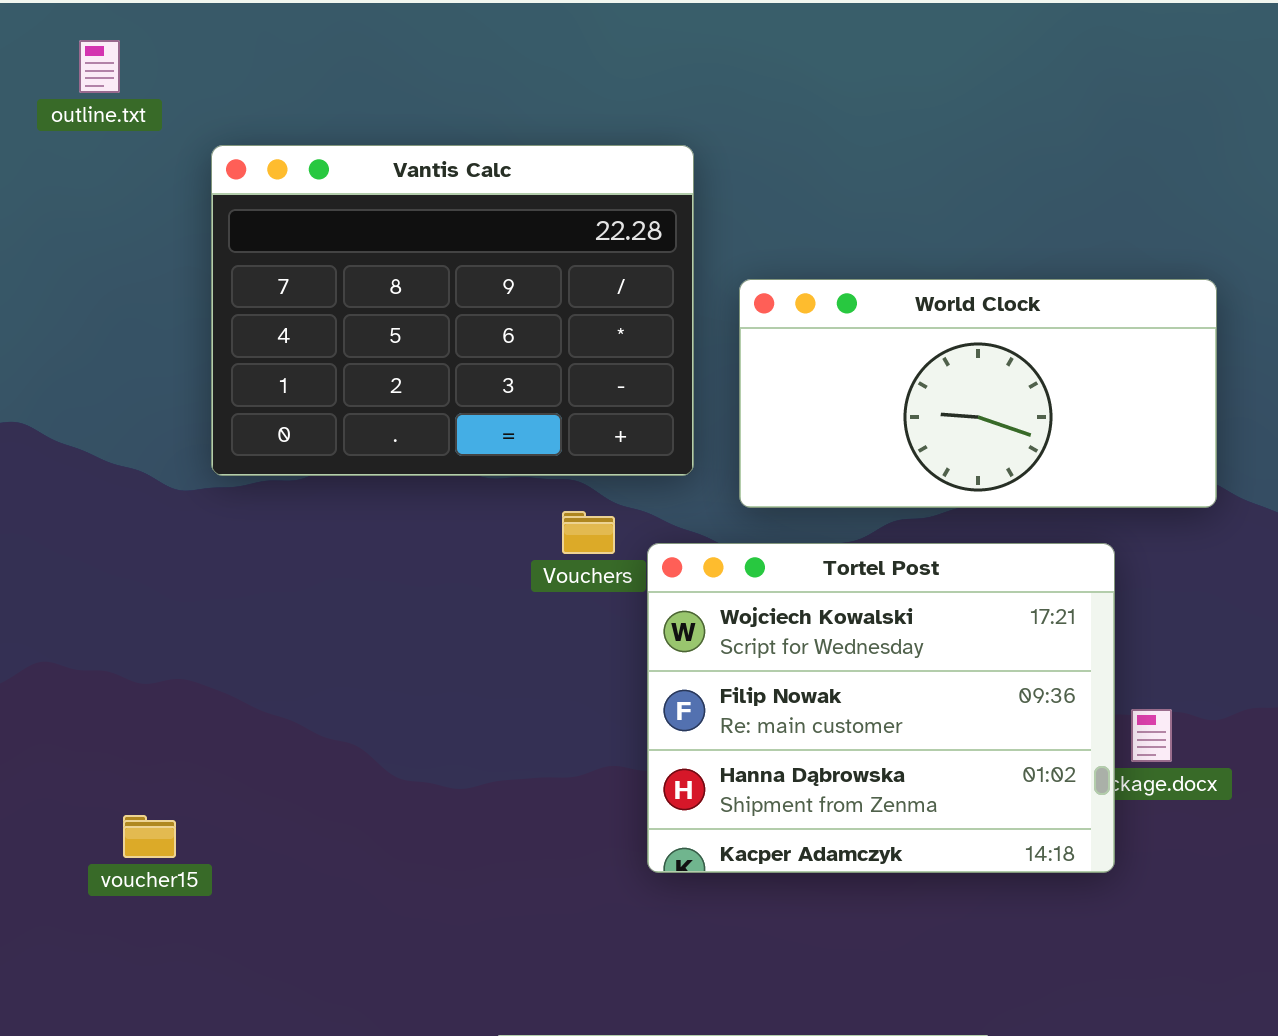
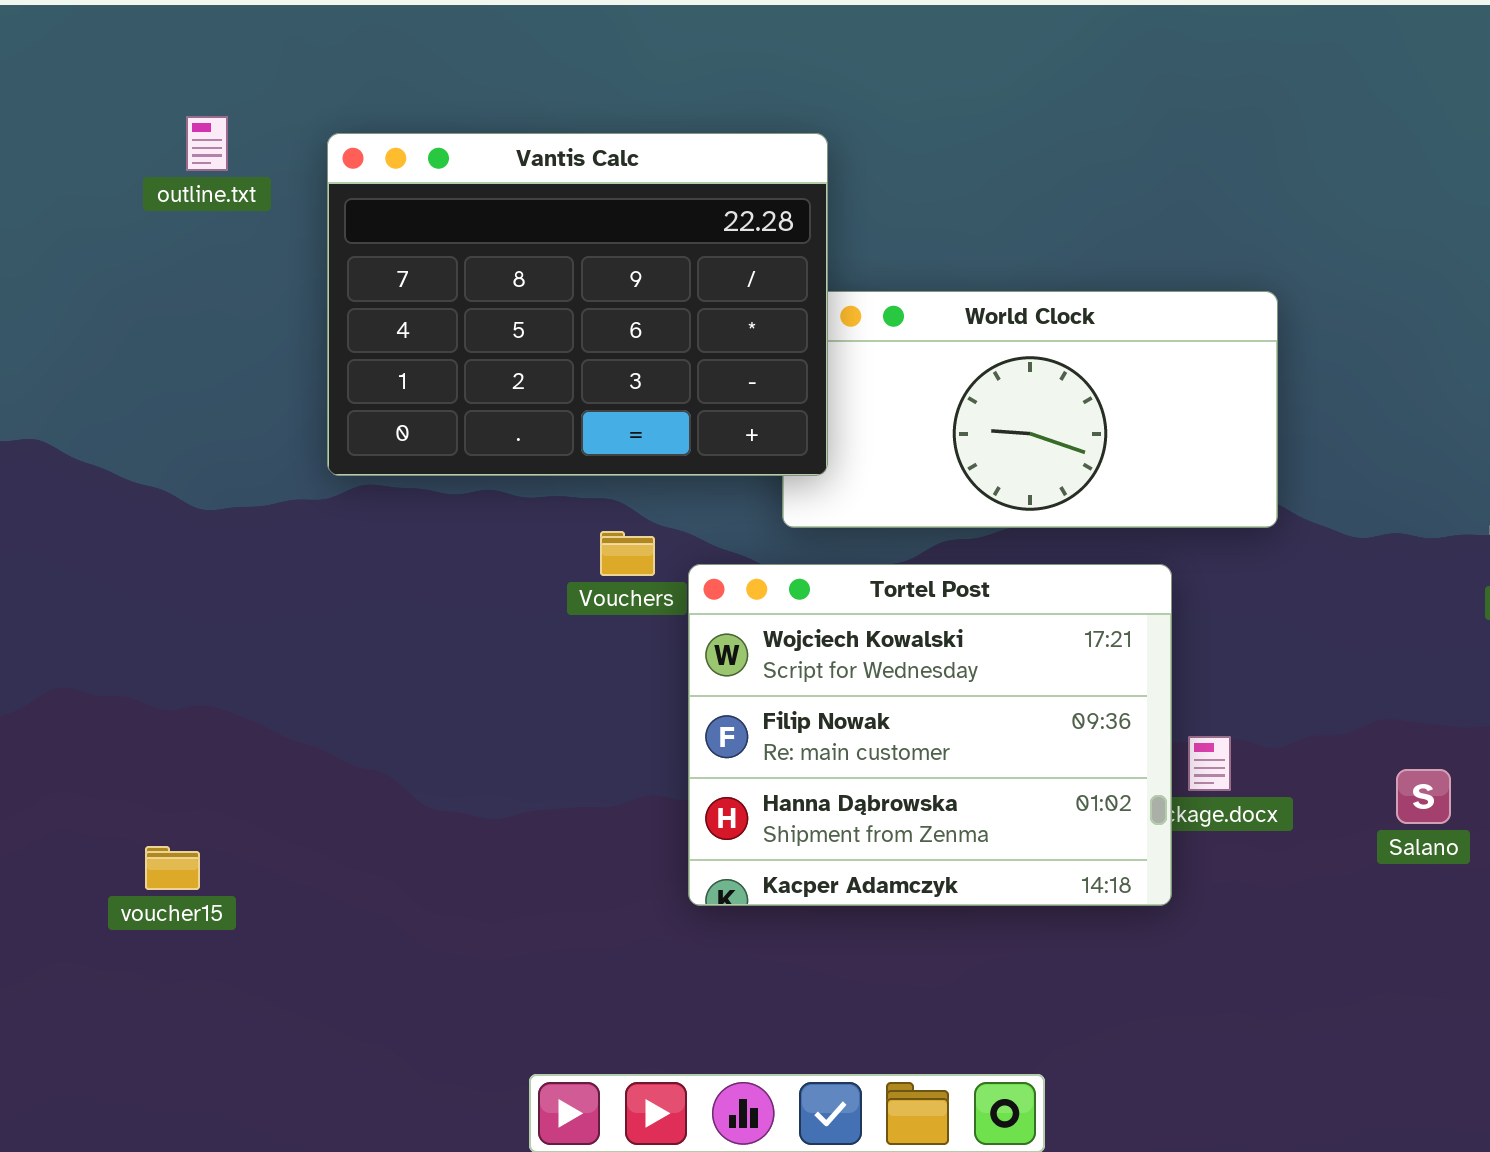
outline.txt: [79,40,120,93] -> [186,116,228,171], moved
Vantis Calc: [211,145,694,476] -> [327,133,828,476], moved

